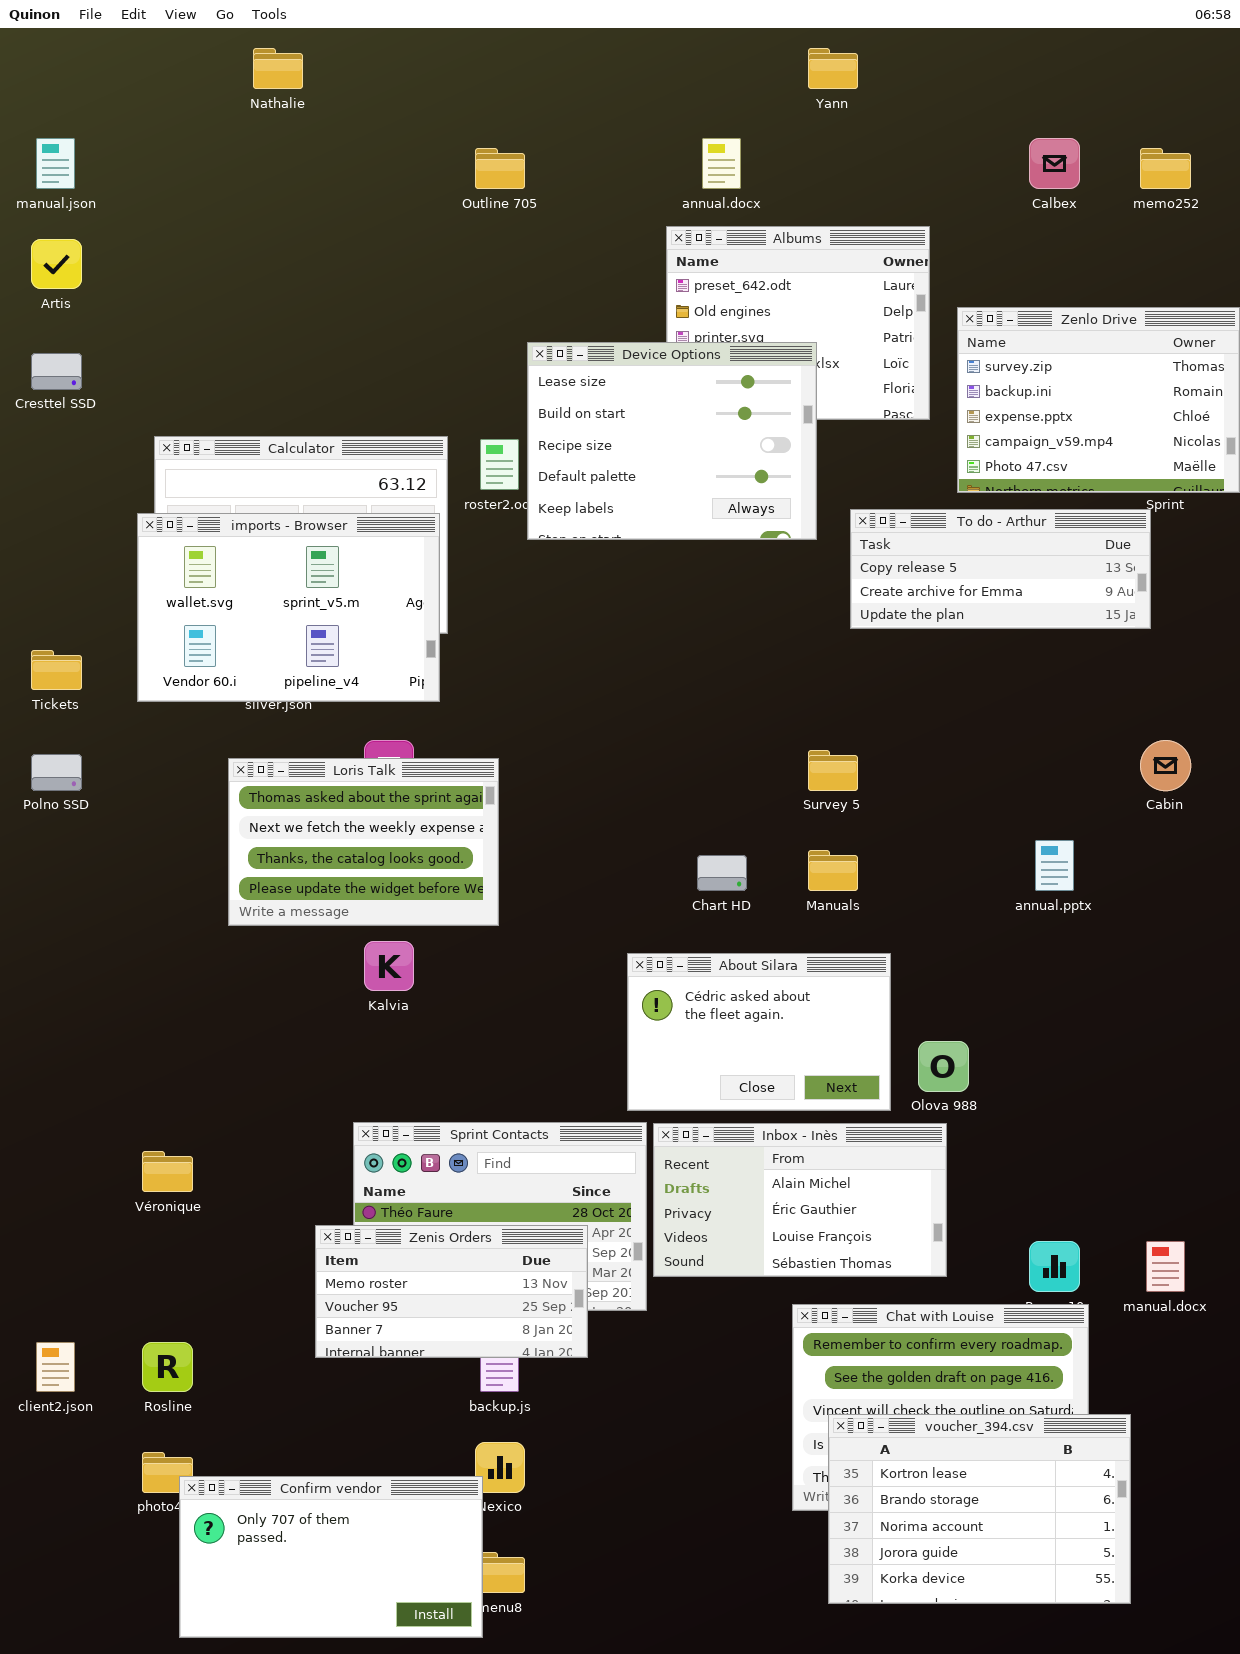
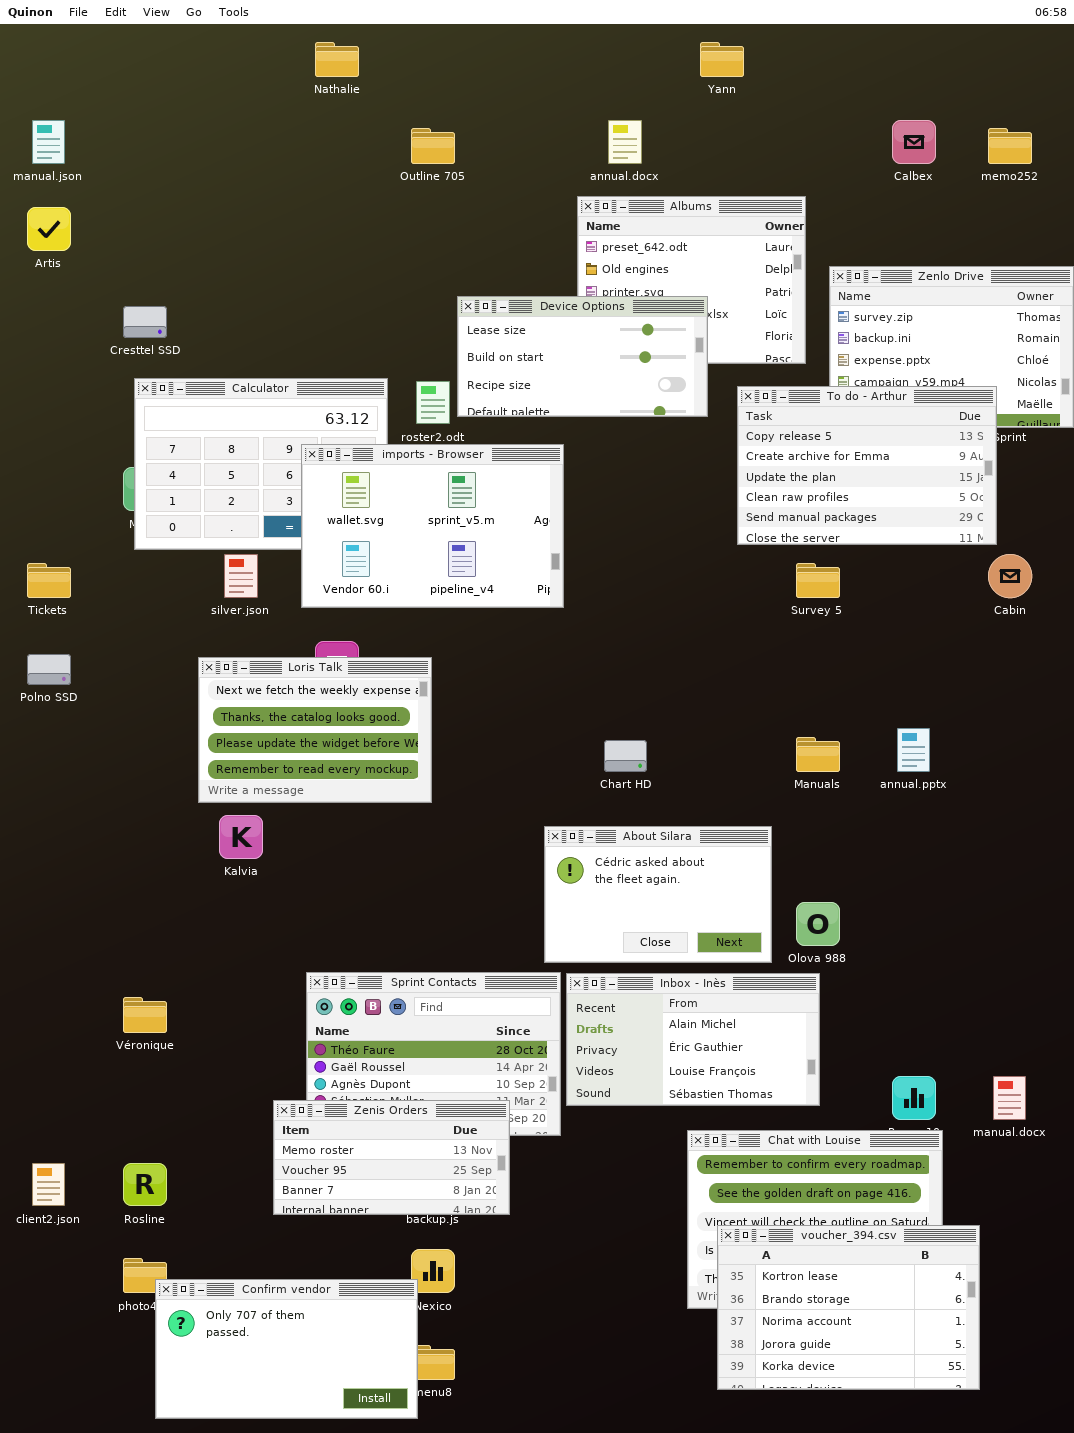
Nathalie: [253,48,303,89] -> [315,42,359,77], moved
Device Options: [527,342,817,540] -> [457,296,708,417], resized
Cresttel SSD: [31,353,82,390] -> [123,306,167,338], moved
To do - Arthur: [850,509,1151,629] -> [737,386,997,545], resized
imports - Browser: [137,513,440,702] -> [301,444,564,608], moved
Cabin: [1140,740,1191,791] -> [988,554,1032,598], moved
Survey 5: [808,750,858,791] -> [796,563,840,598], moved
Loris Talk: [228,758,499,926] -> [198,657,432,803], scrolled down 1 row
Manuals: [808,850,858,891] -> [796,737,840,772], moved
Kalvia: [364,941,414,991] -> [219,815,263,859], moved
Zenis Orders: [315,1225,588,1358] -> [273,1100,510,1215], moved

